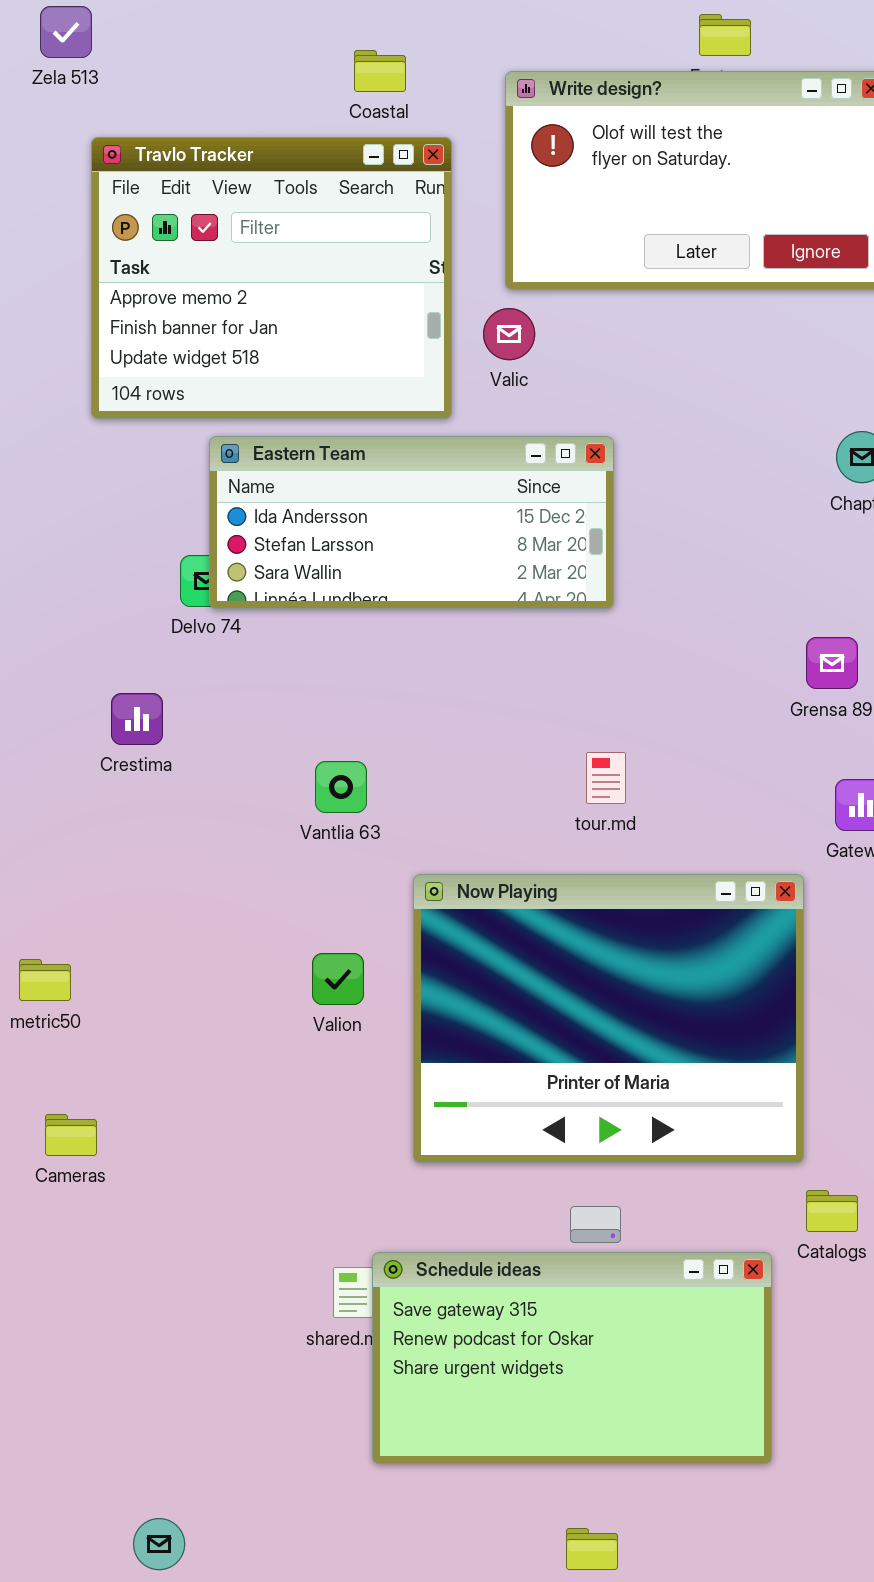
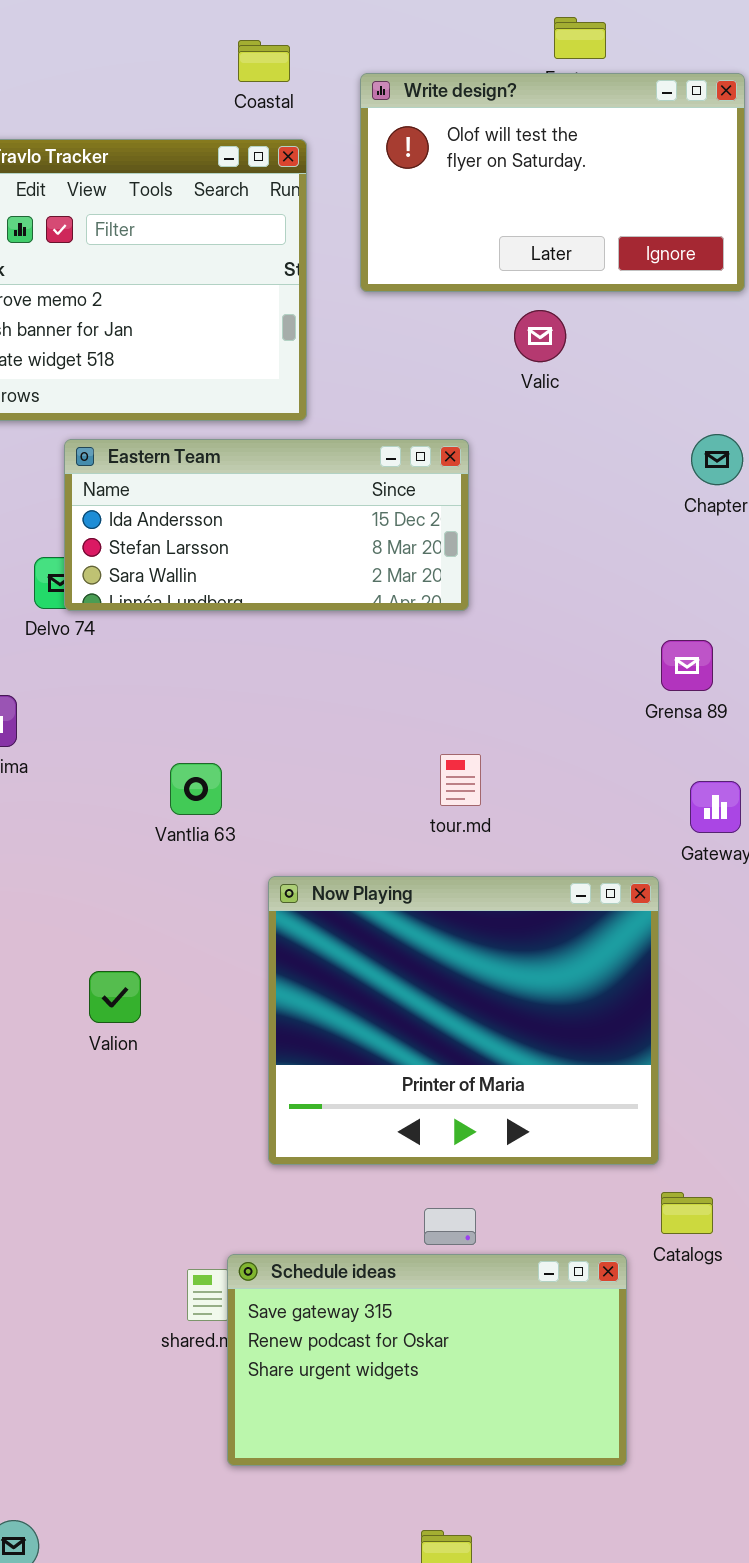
Coastal: [354,50,406,92] -> [238,40,290,82], moved
Valic: [483,308,535,360] -> [514,310,566,362], moved
Valion: [312,953,364,1005] -> [89,971,141,1023], moved

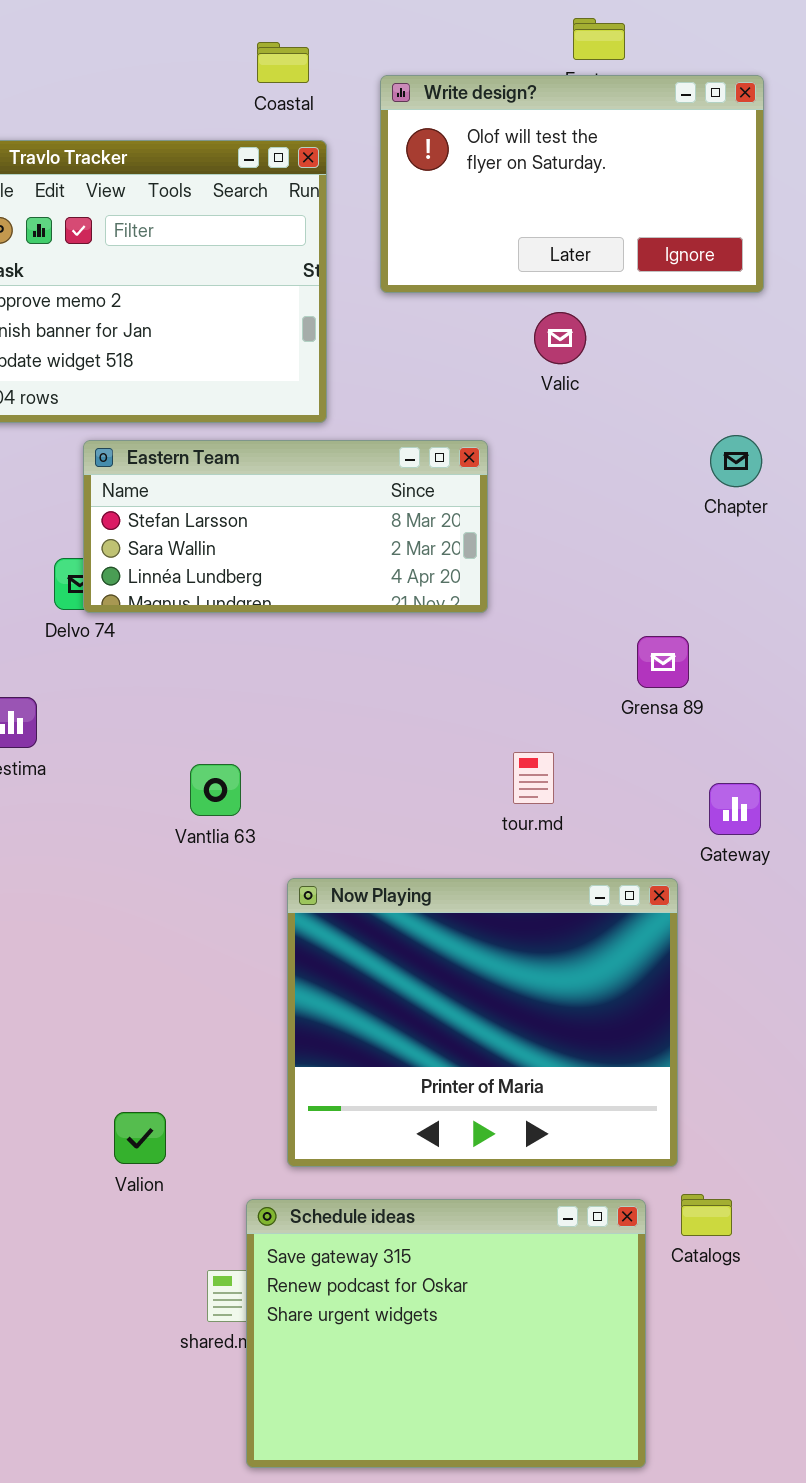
Eastern Team: [64,439,469,611] -> [83,440,488,613], scrolled down 1 row
Grensa 89: [661,640,713,691] -> [637,636,689,688], moved
tour.md: [440,754,481,806] -> [513,752,554,804], moved
Valion: [89,971,141,1023] -> [114,1112,166,1164], moved
Schedule ideas: [227,1254,627,1466] -> [246,1199,646,1468], resized

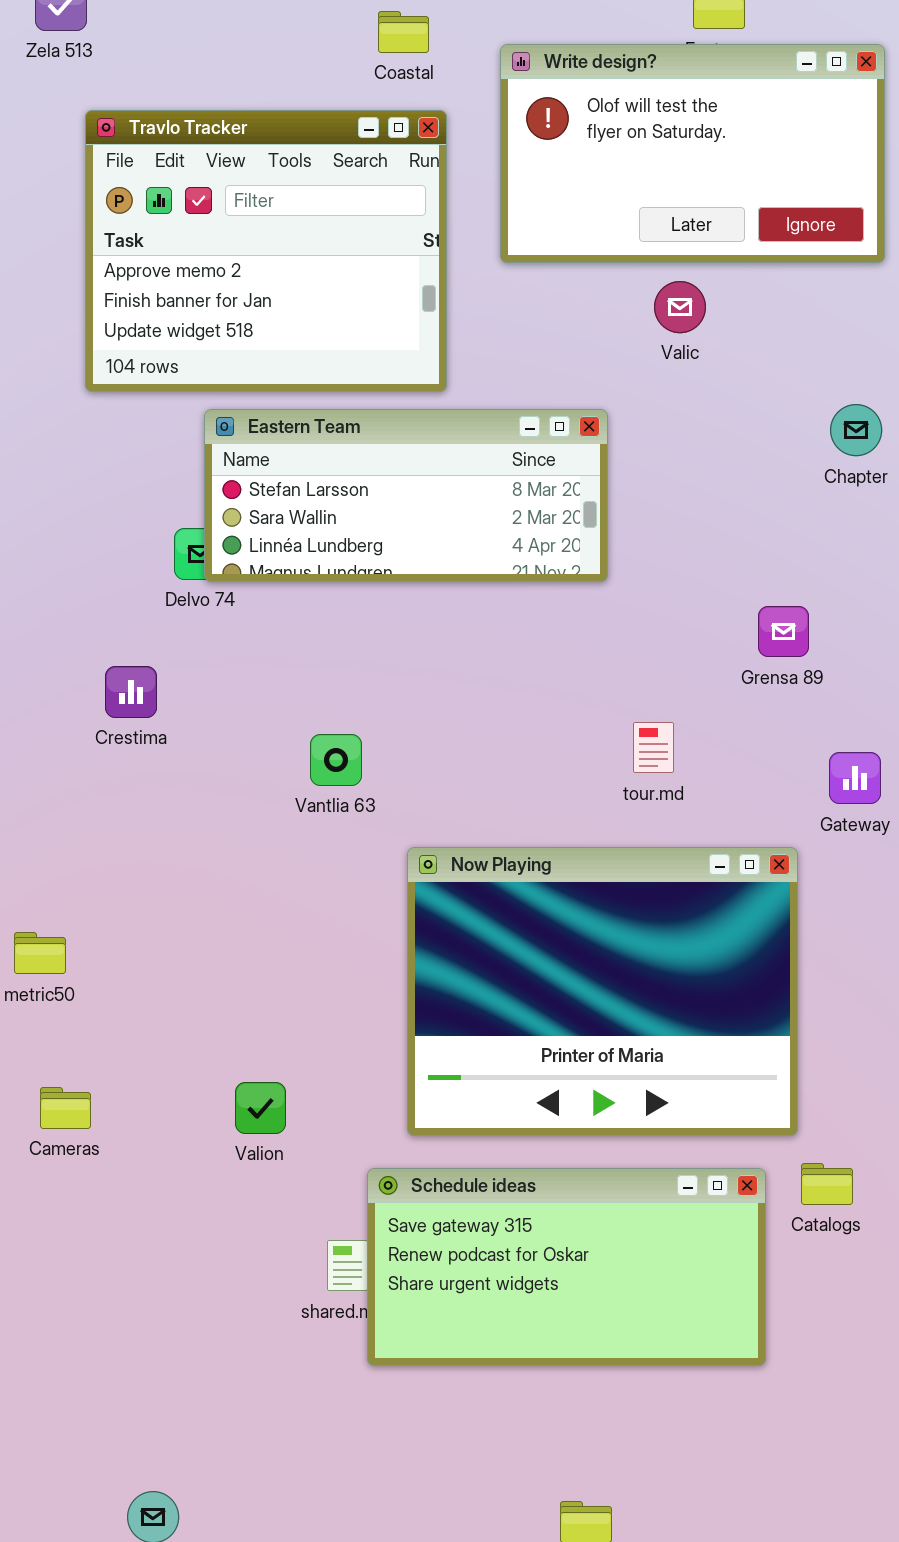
Schedule ideas: [246,1199,646,1468] -> [367,1168,766,1366], resized

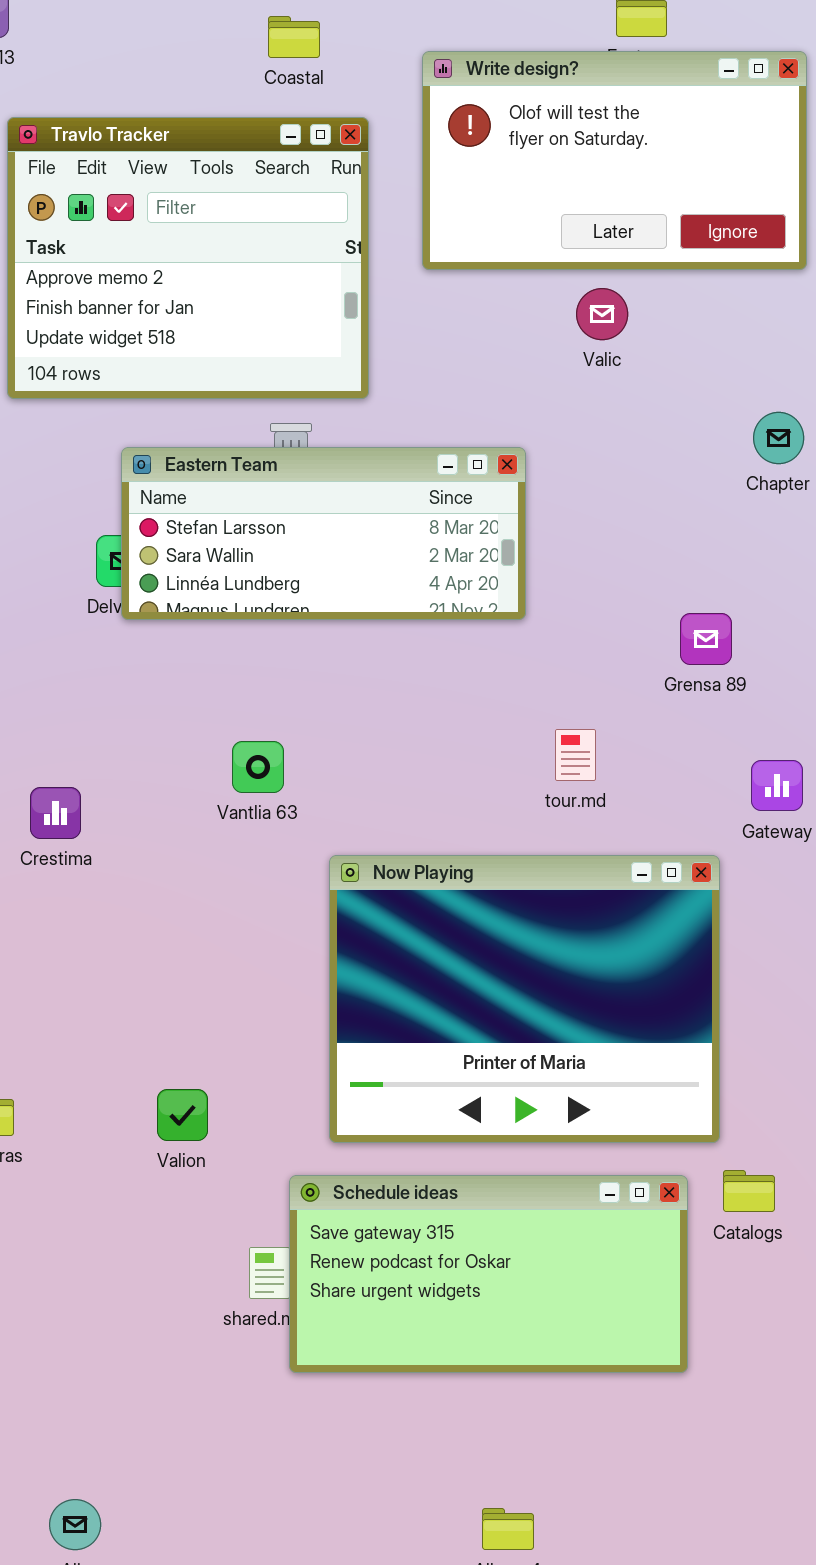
Coastal: [378,11,429,53] -> [268,16,320,58], moved
Eastern Team: [204,409,608,582] -> [121,447,526,620], moved
Crestima: [105,666,157,718] -> [30,787,81,839], moved

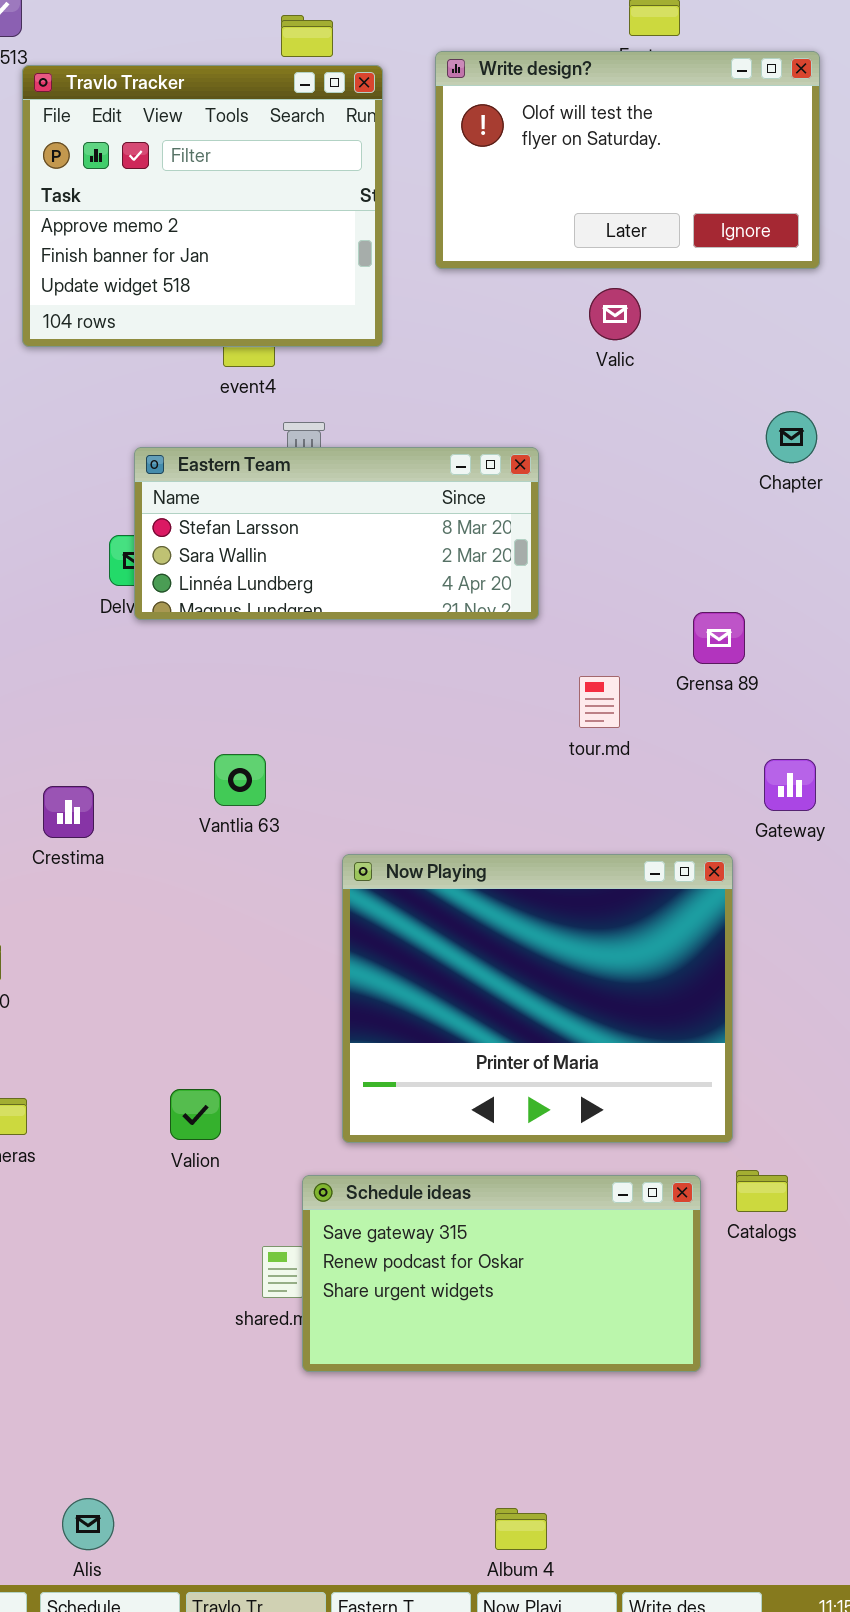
Travlo Tracker: [7,117,369,399] -> [22,65,383,347], moved
tour.md: [555,729,596,781] -> [579,676,620,728], moved
Vantlia 63: [232,741,284,793] -> [214,754,266,806], moved

